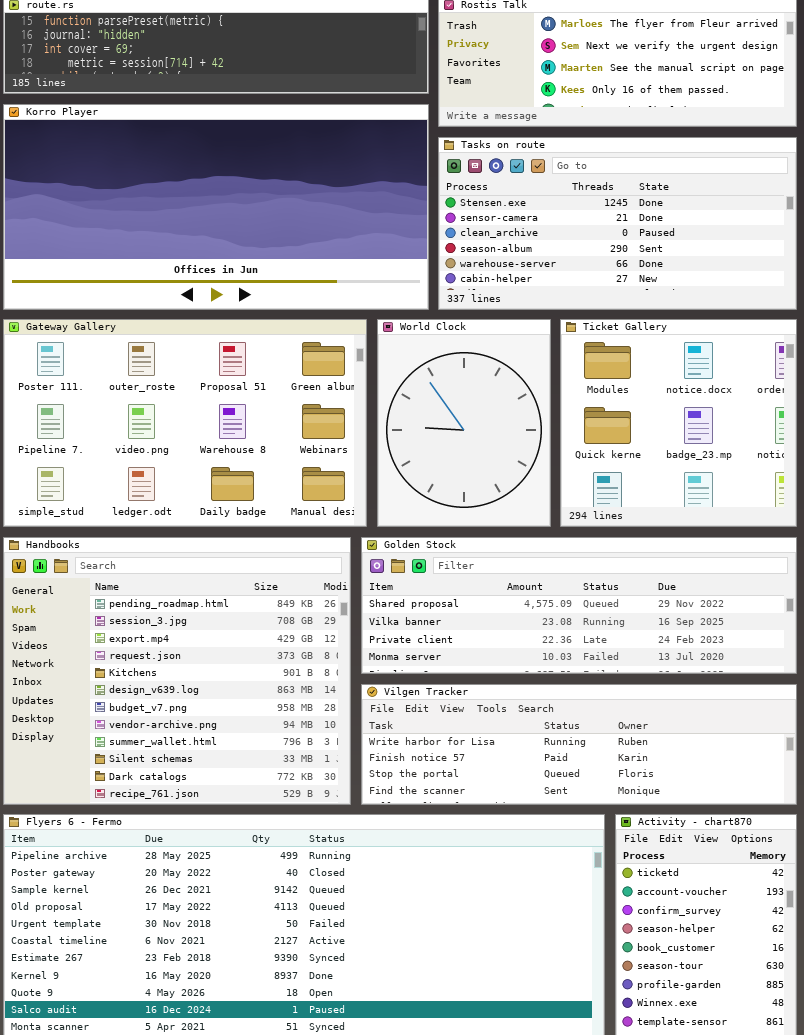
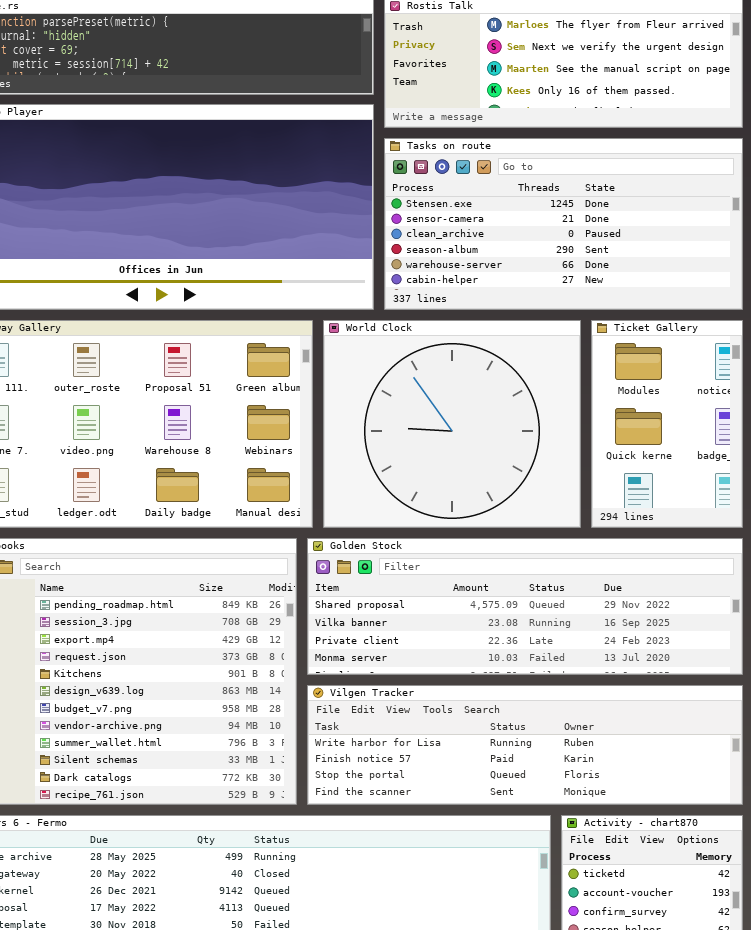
World Clock: [377,319,551,527] -> [323,320,581,528], resized
Ticket Gallery: [560,319,797,527] -> [591,320,743,528], resized

